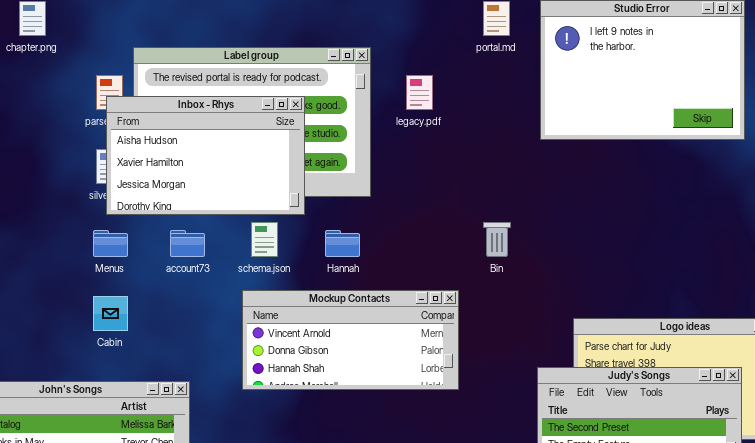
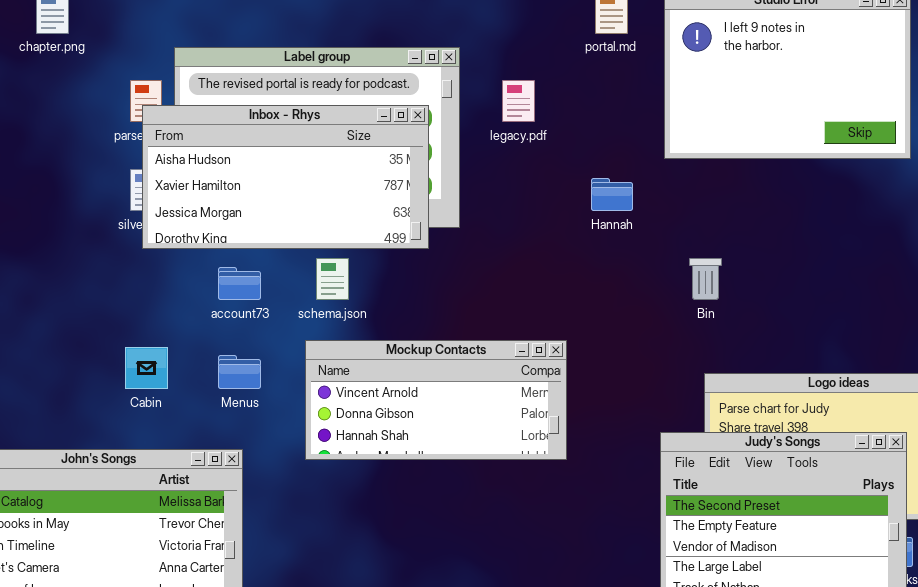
Inbox - Rhys: [106,96,305,215] -> [142,105,429,249], resized
Bin: [483,222,511,257] -> [689,258,722,300], moved
Menus: [93,230,128,257] -> [218,355,261,389], moved
Hannah: [325,230,360,257] -> [591,178,633,211], moved

